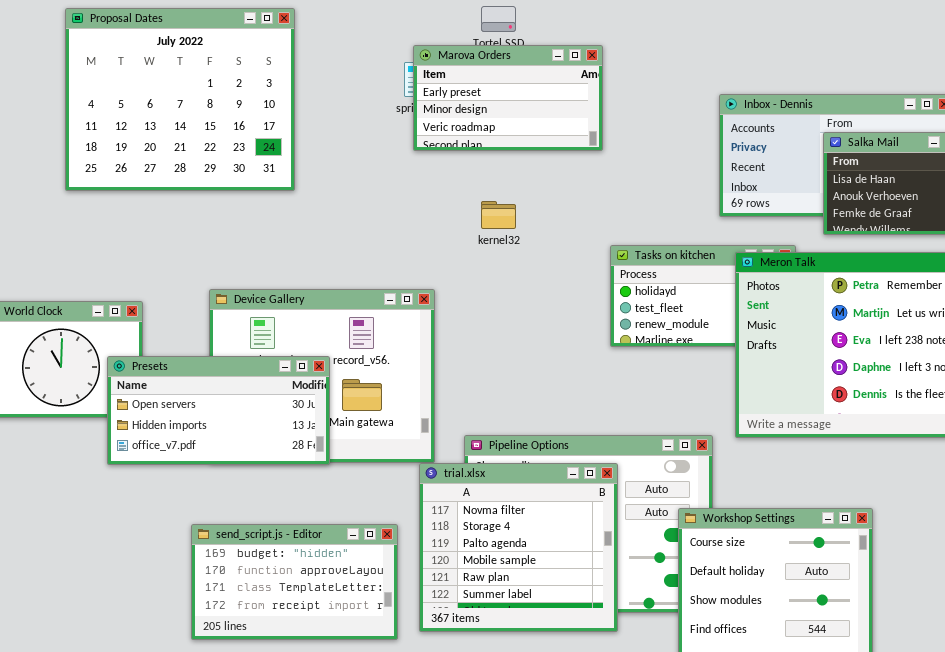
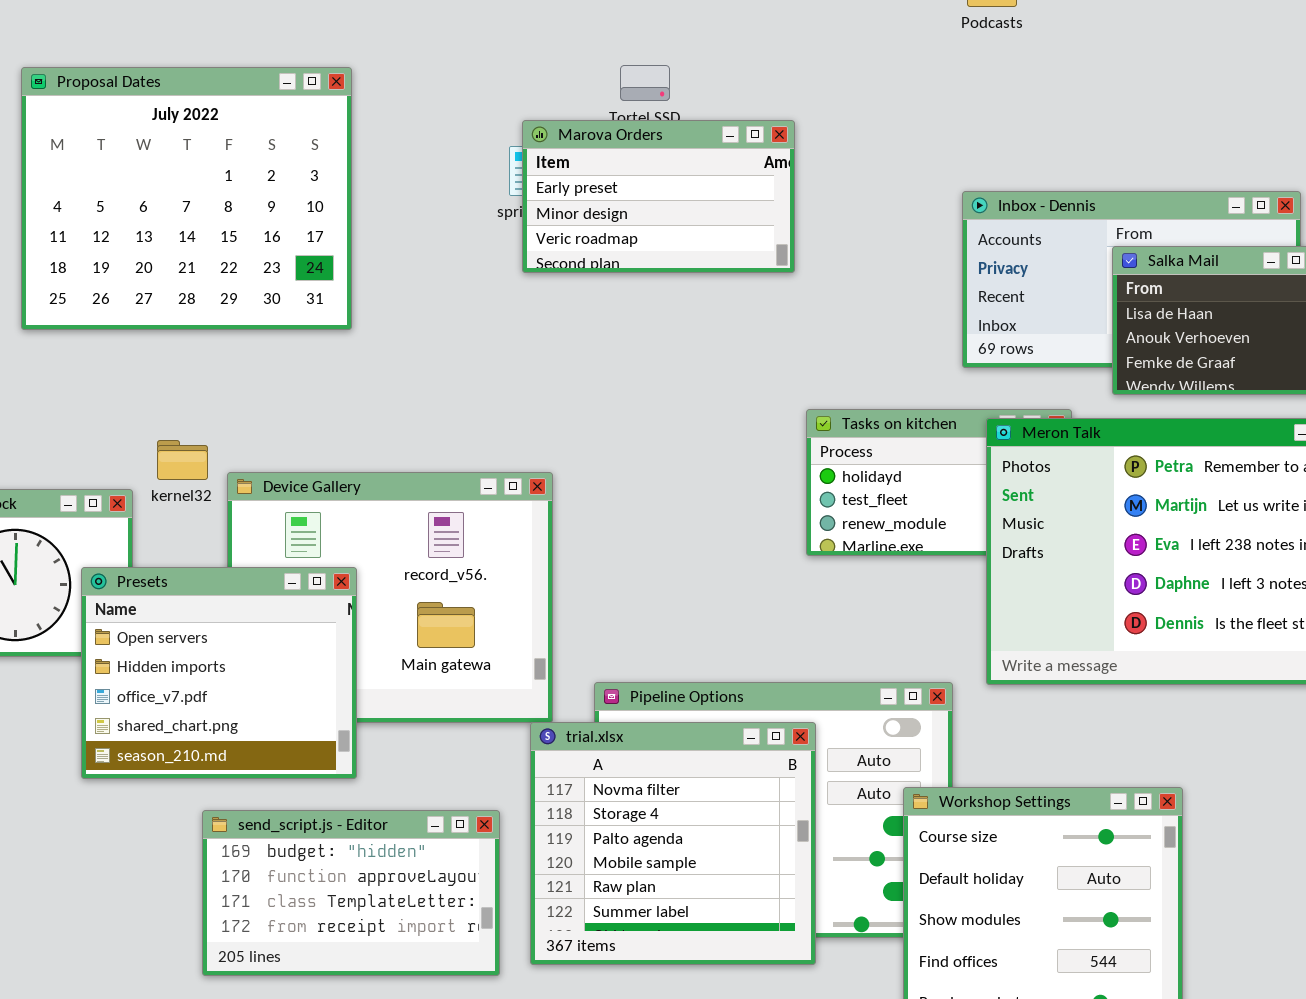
kernel32: [481,201,516,229] -> [157,440,208,480], moved
Presets: [107,356,330,465] -> [81,567,357,779], resized

